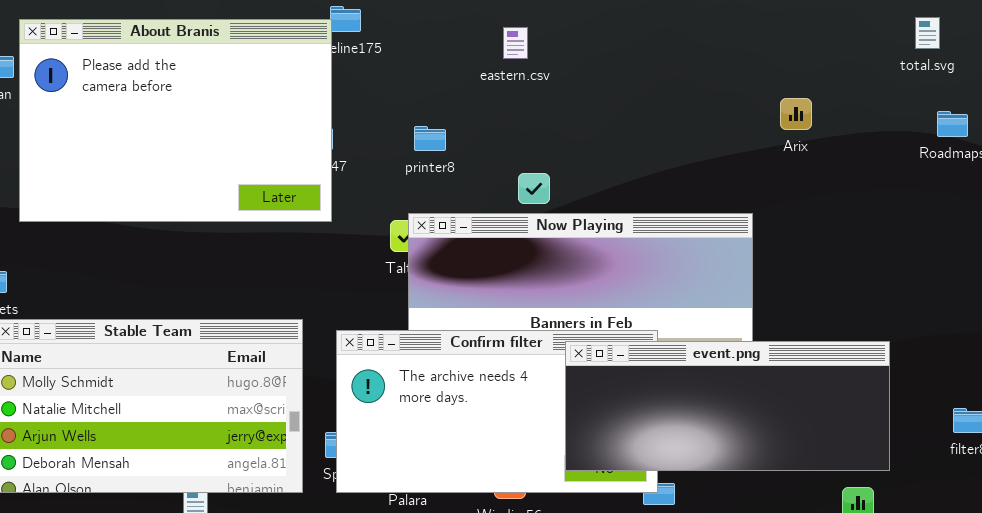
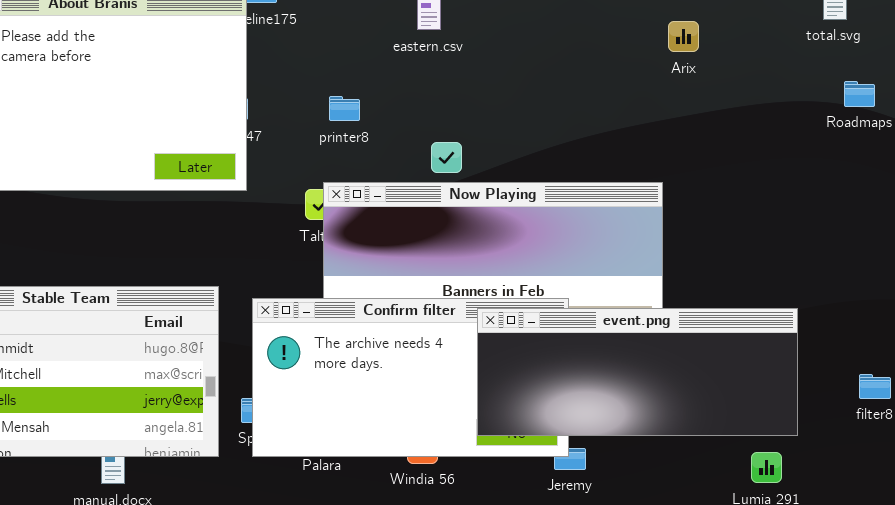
Arix: [780,98,812,130] -> [668,21,699,52], moved

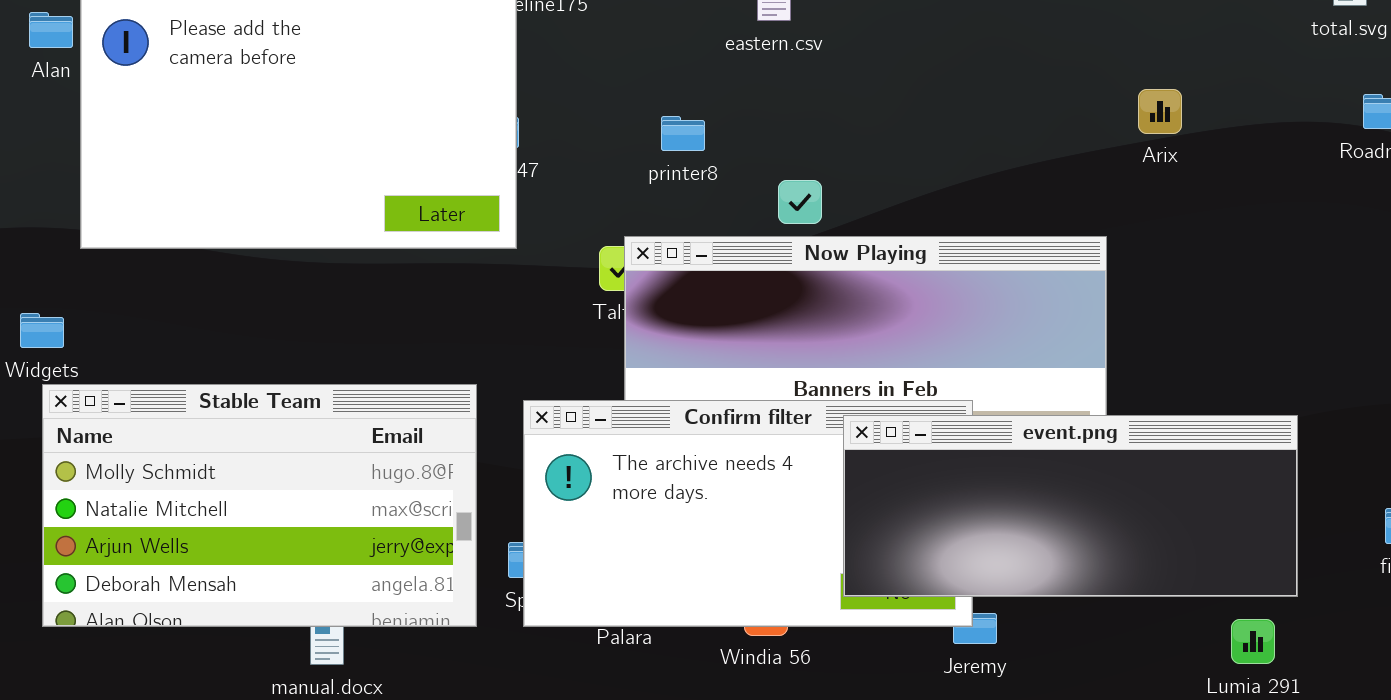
Arix: [668,21,699,52] -> [1138,89,1182,134], moved
printer8: [329,96,360,121] -> [661,116,705,151], moved

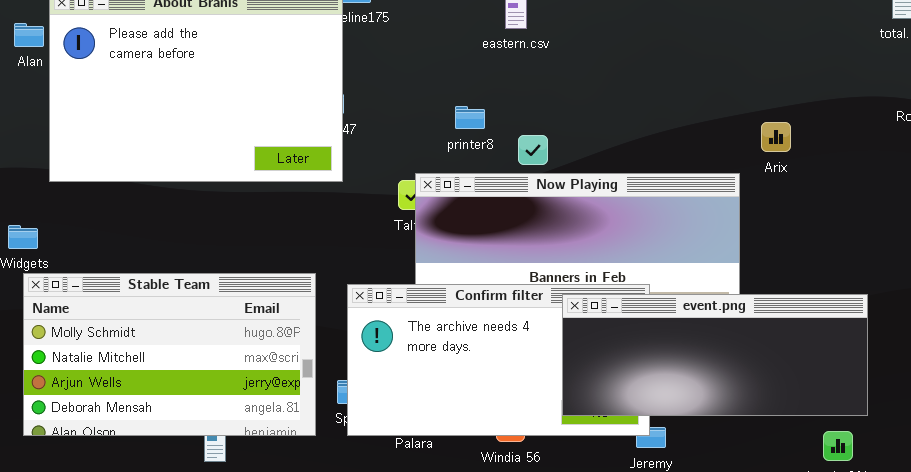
Arix: [1138,89,1182,134] -> [761,122,791,152], moved
printer8: [661,116,705,151] -> [455,106,485,129], moved

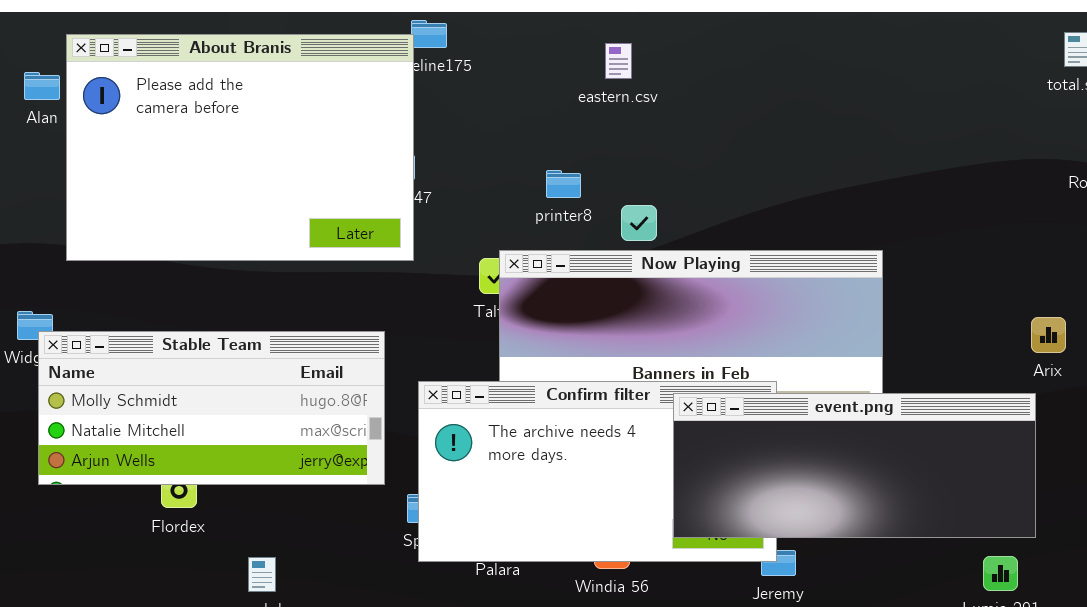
Arix: [761,122,791,152] -> [1031,317,1066,353], moved
Stable Team: [23,273,316,436] -> [38,331,385,485], moved, resized

